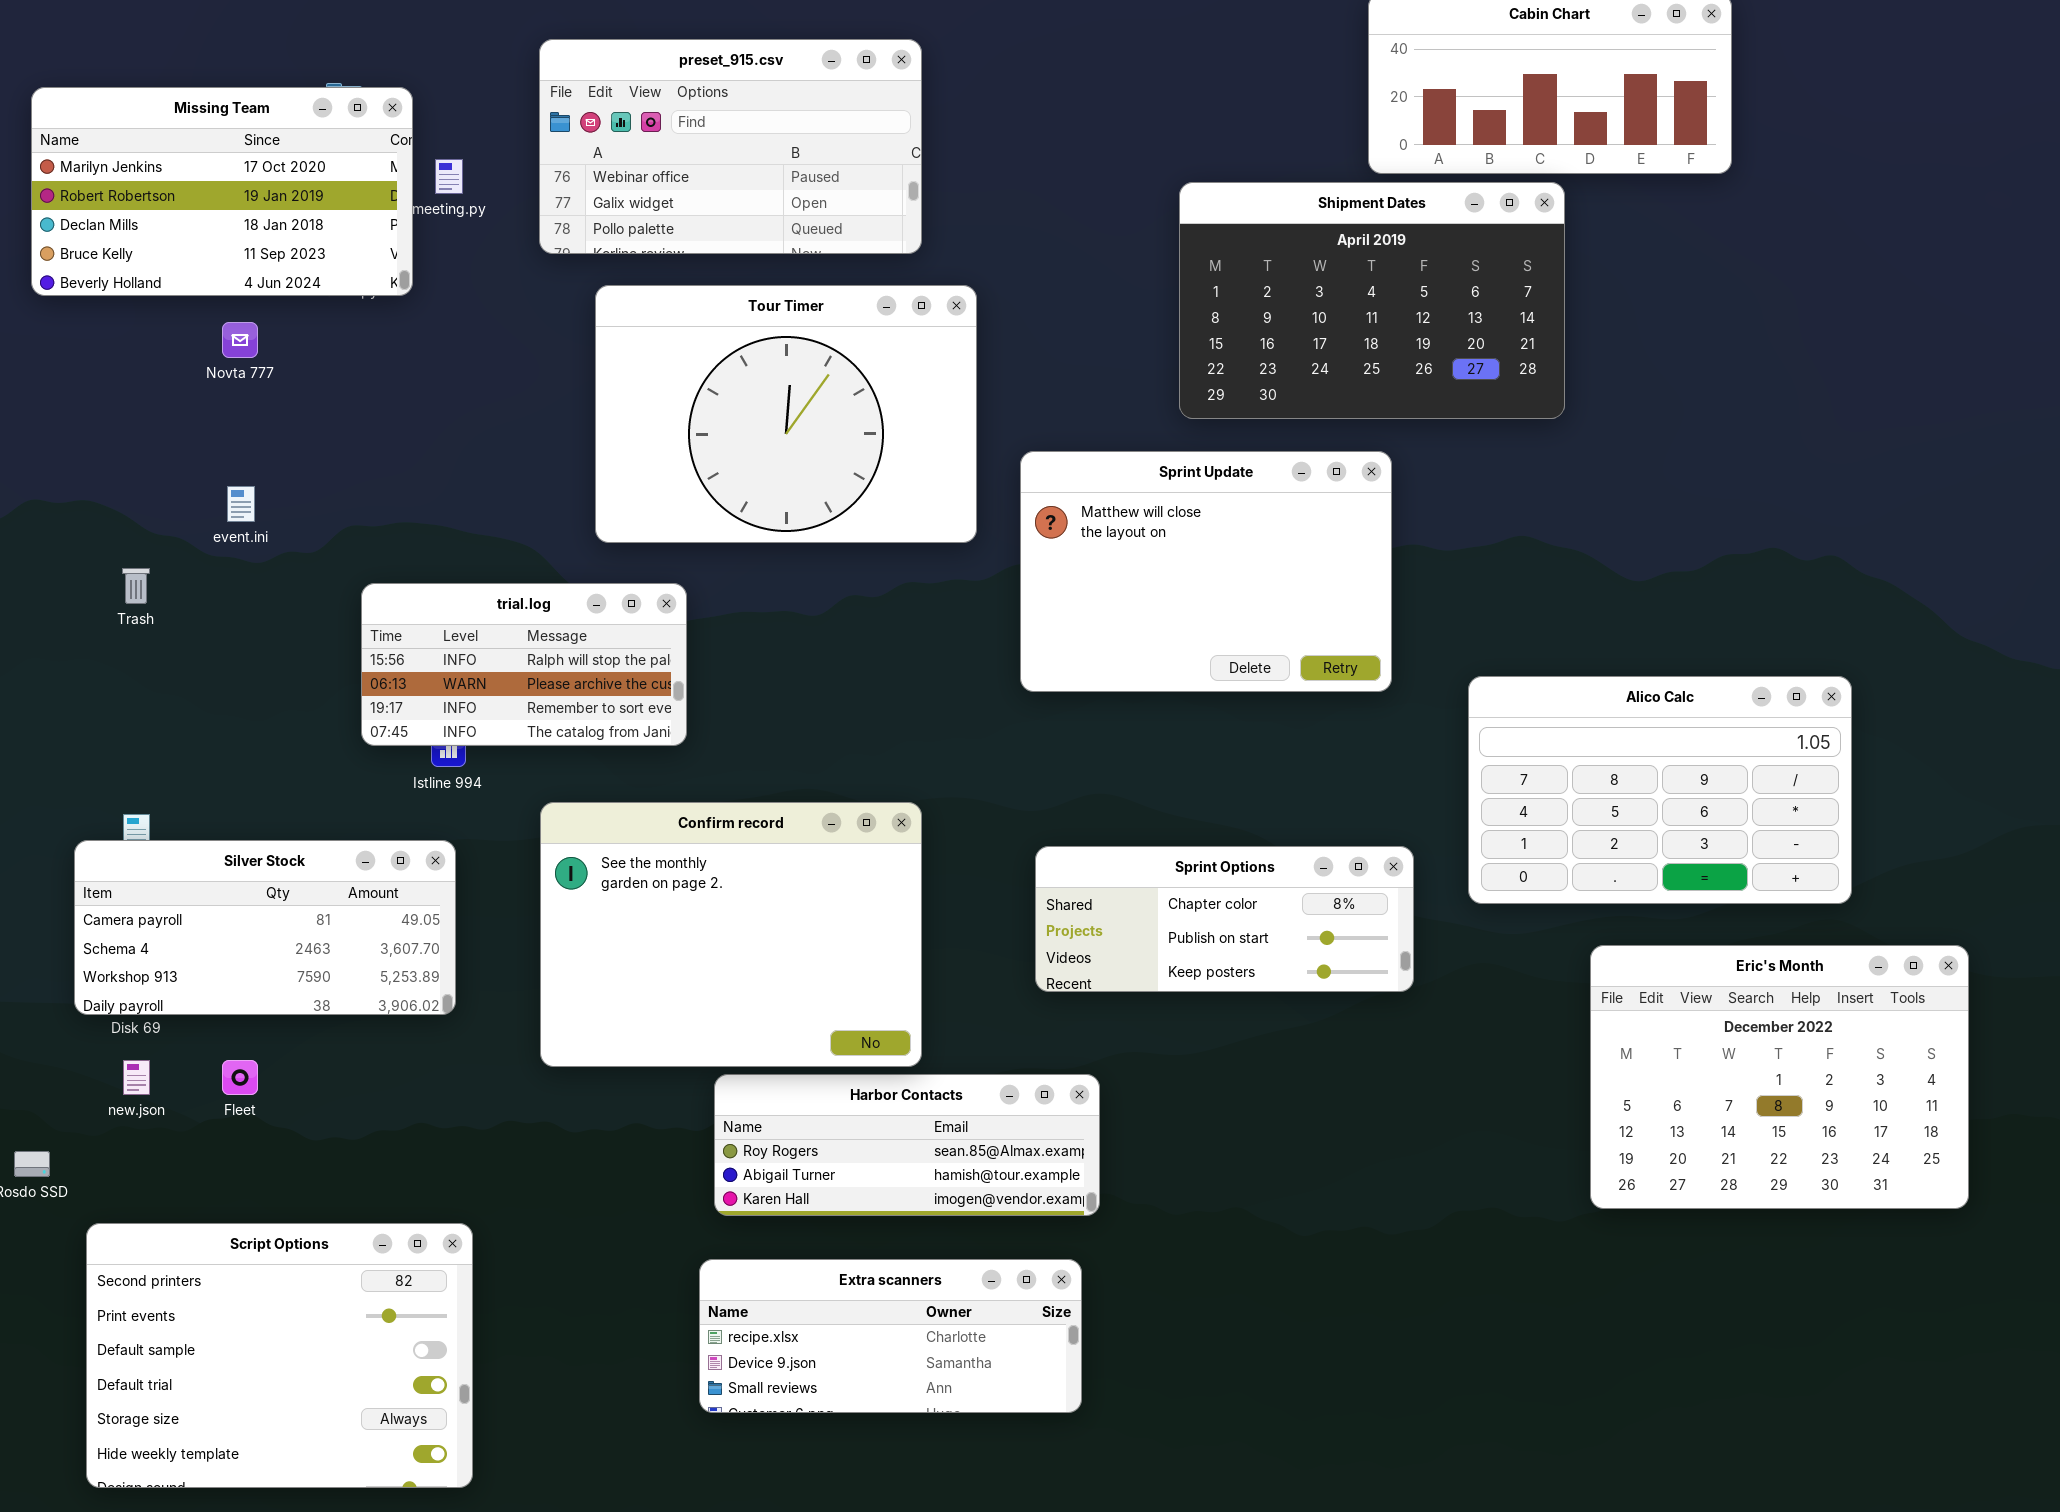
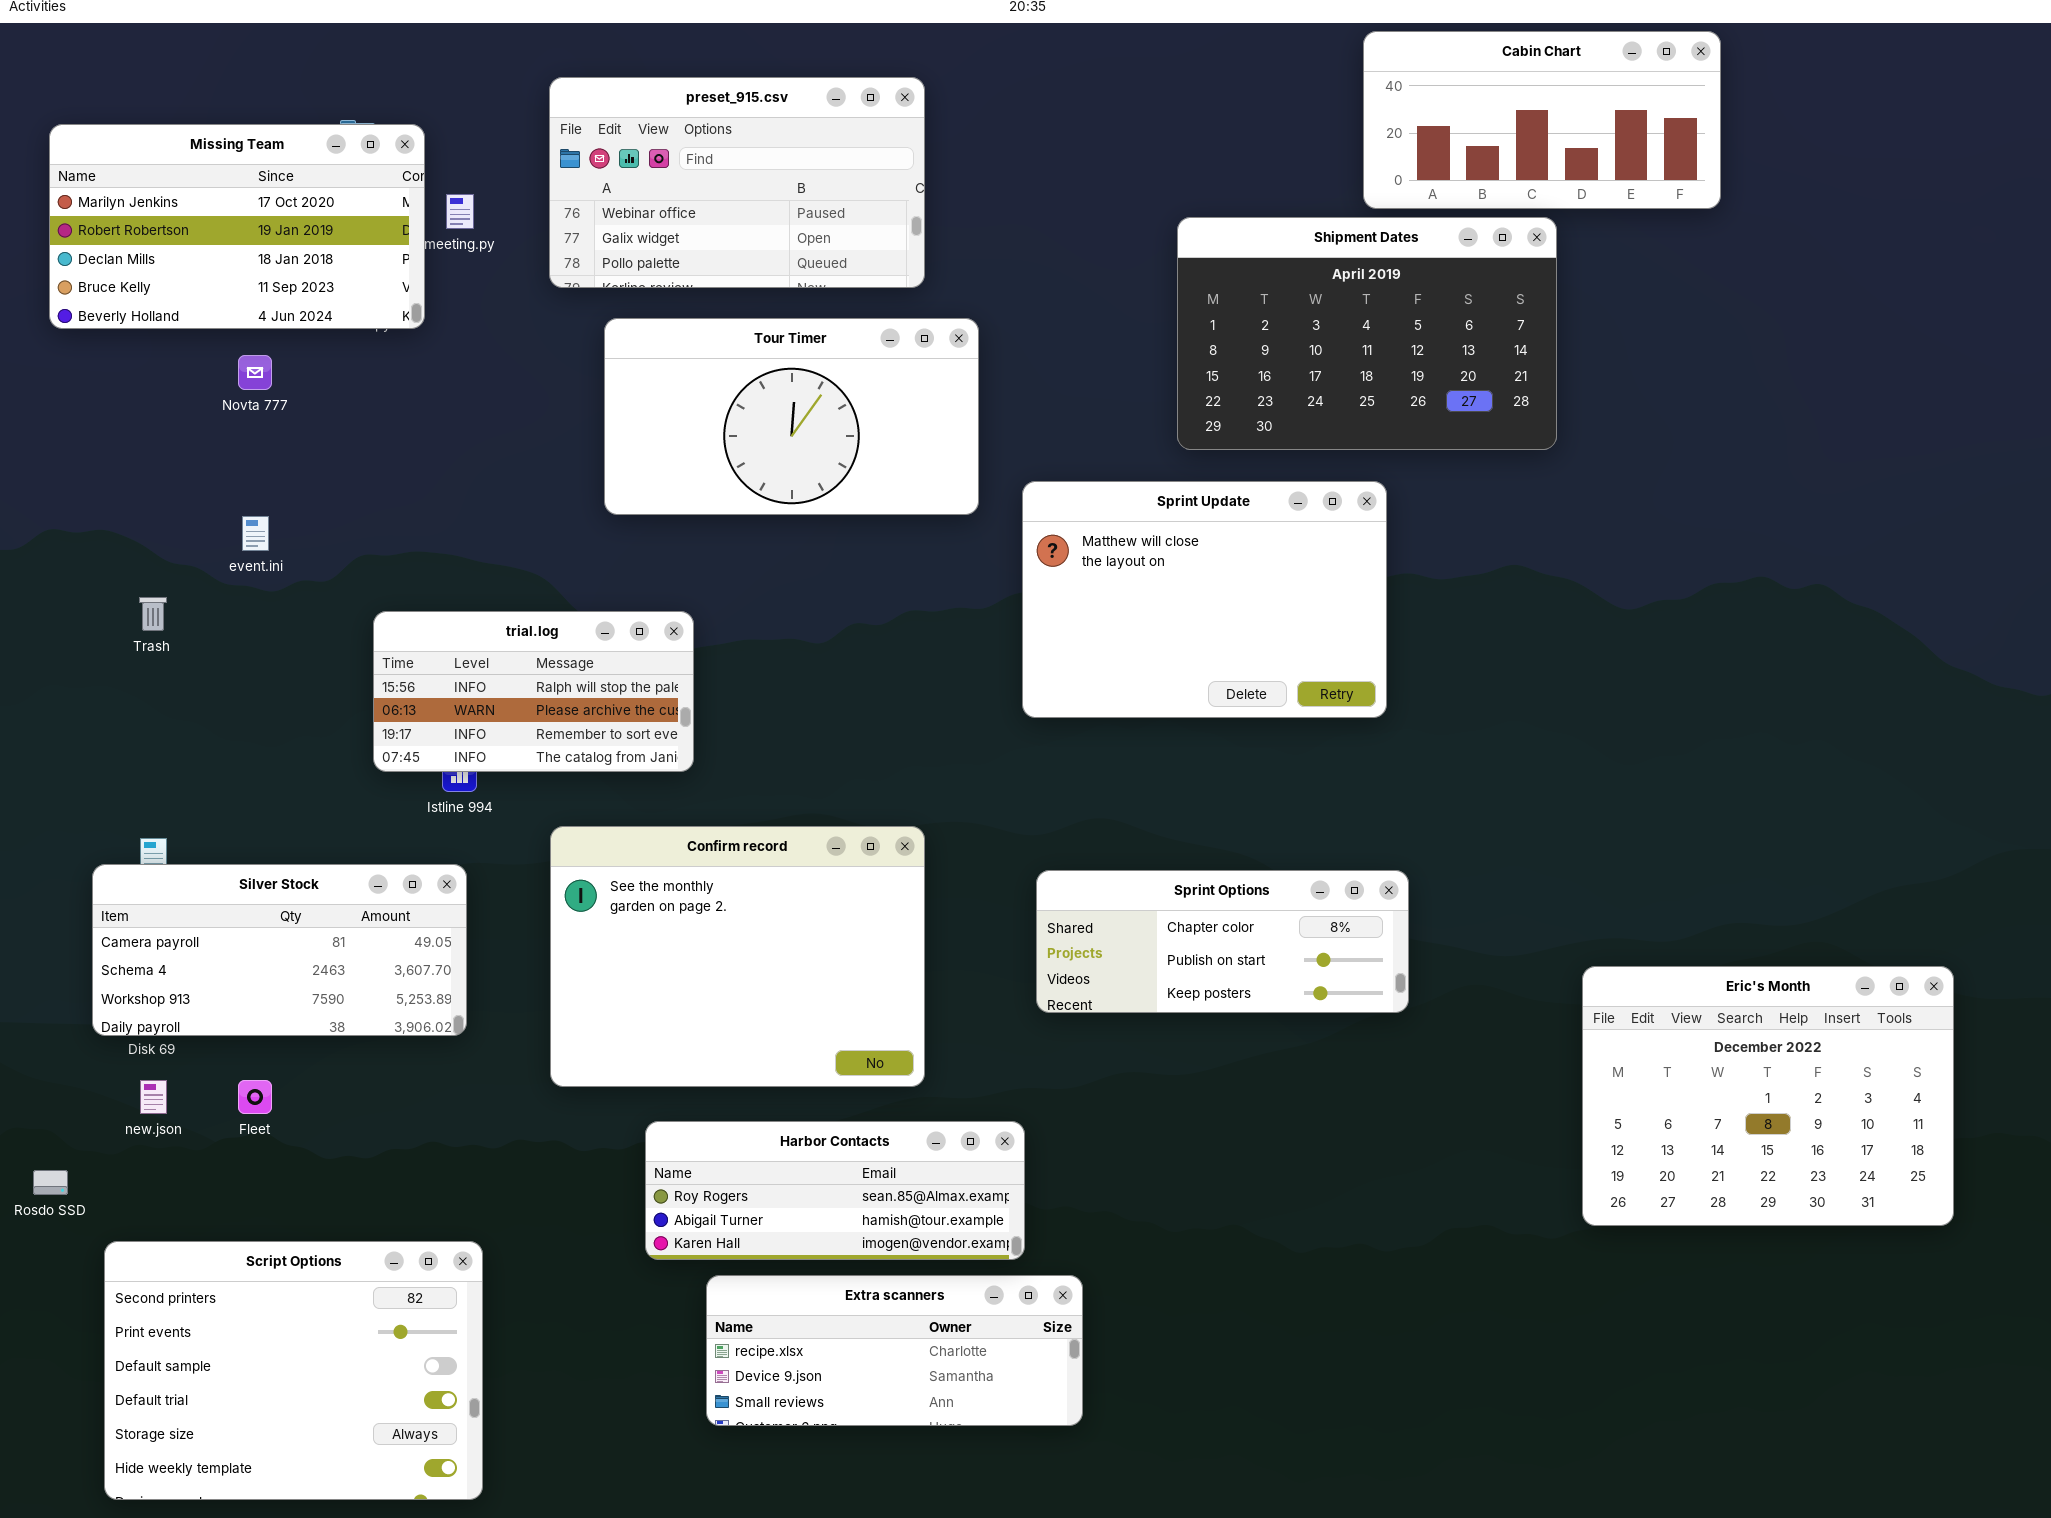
Tour Timer: [595,285,977,543] -> [604,318,979,515], resized
Alico Calc: [1468,676,1852,904] -> none, closed
Harbor Contacts: [714,1074,1100,1216] -> [645,1121,1025,1260], moved

